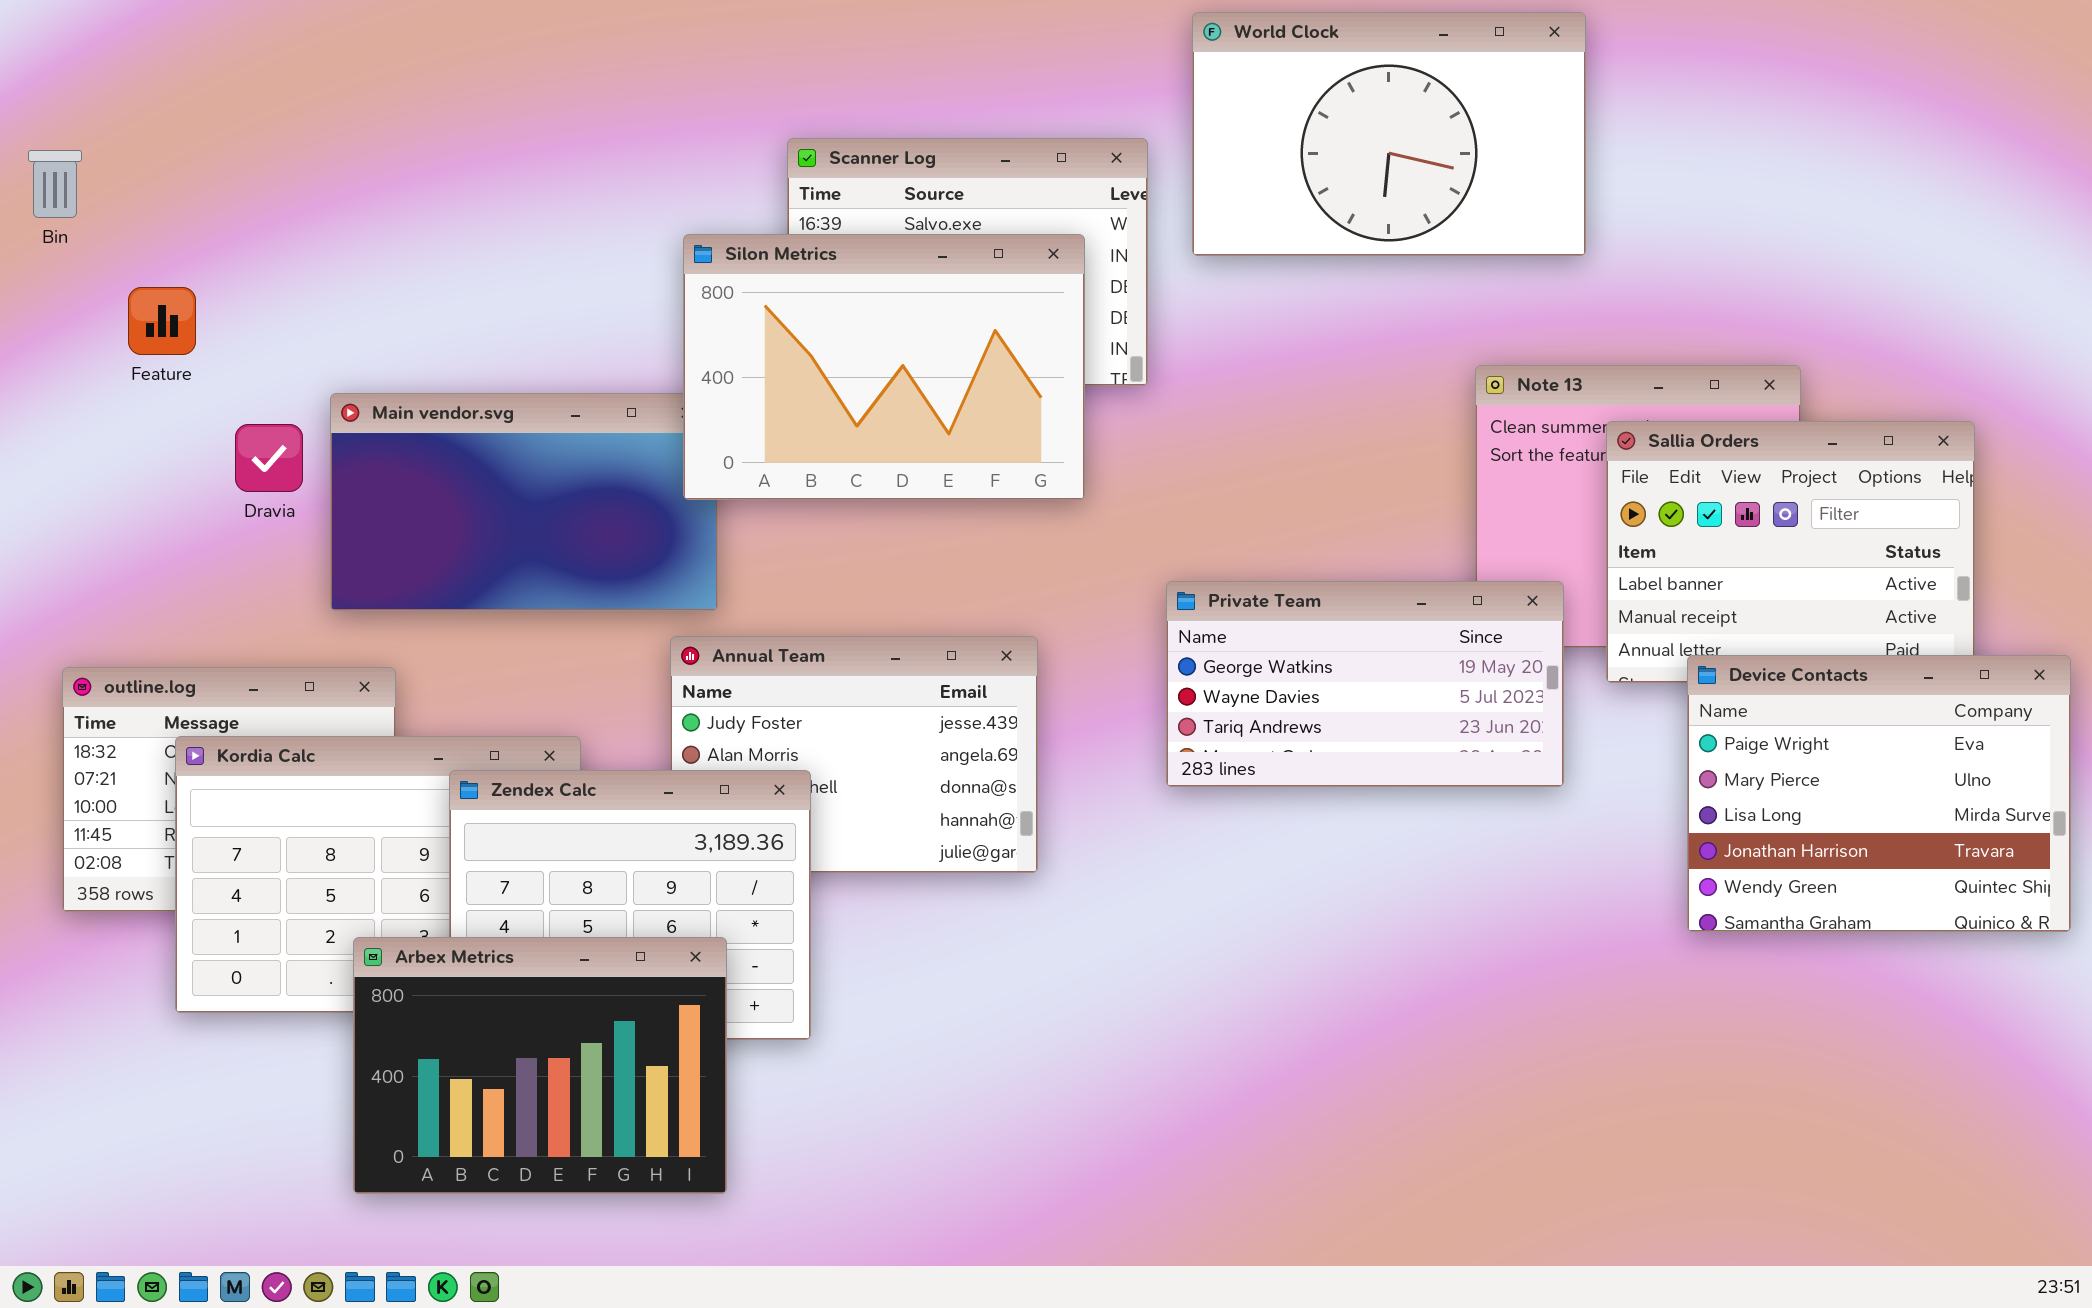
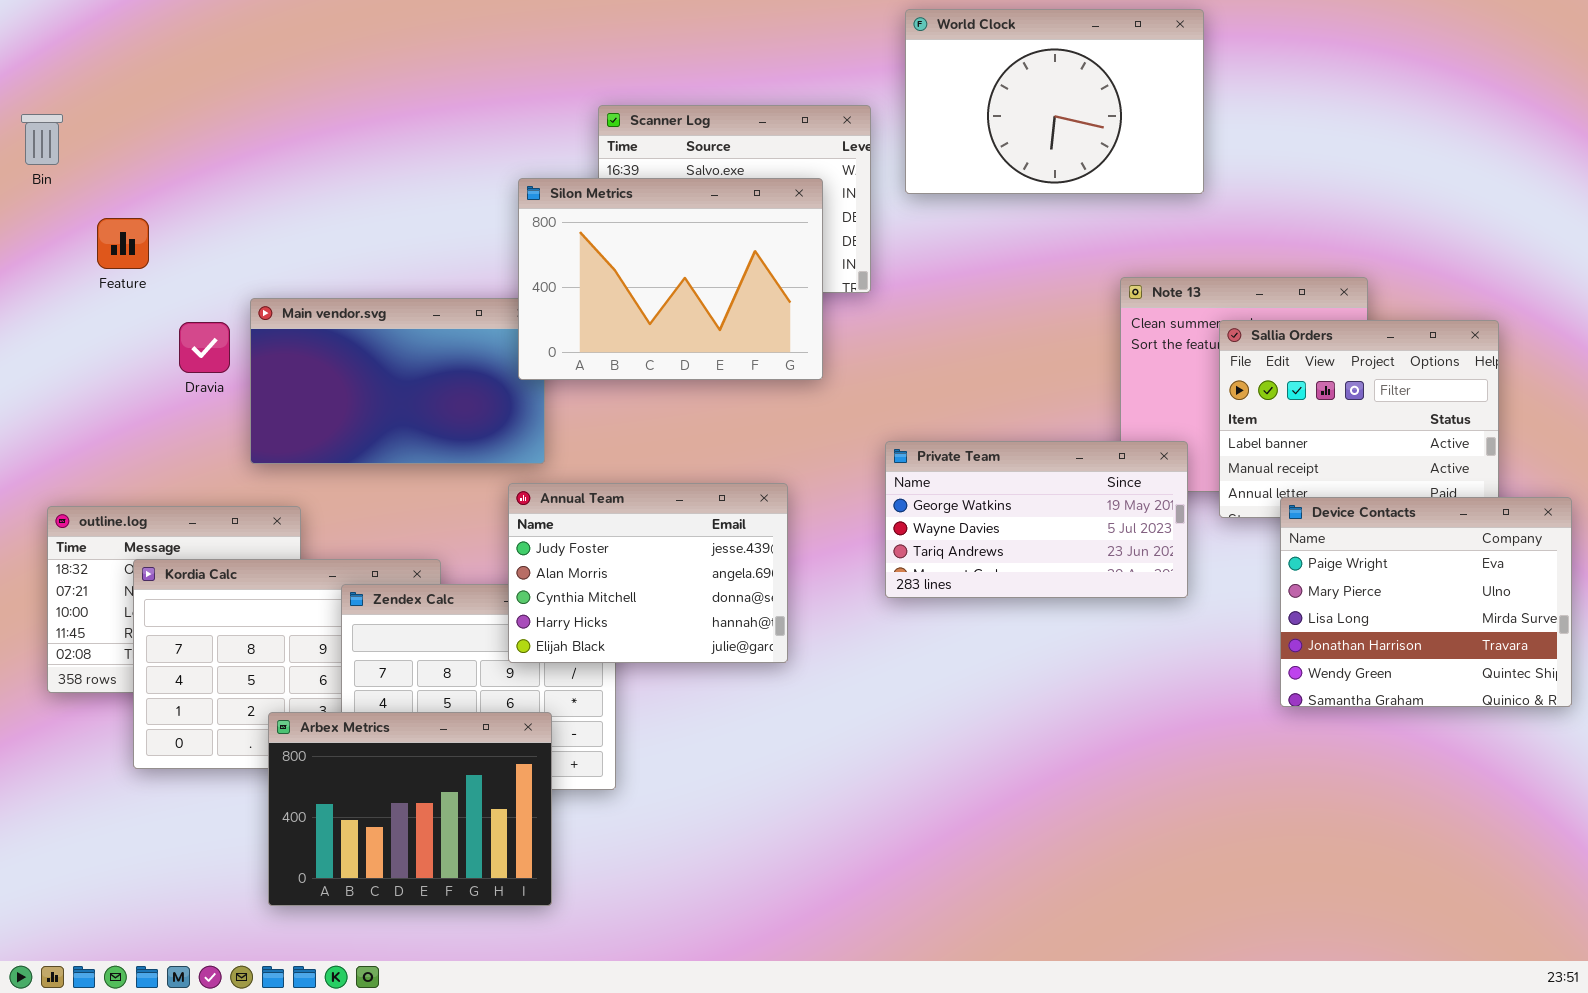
Annual Team: [670,636,1038,873] -> [508,483,788,663], raised

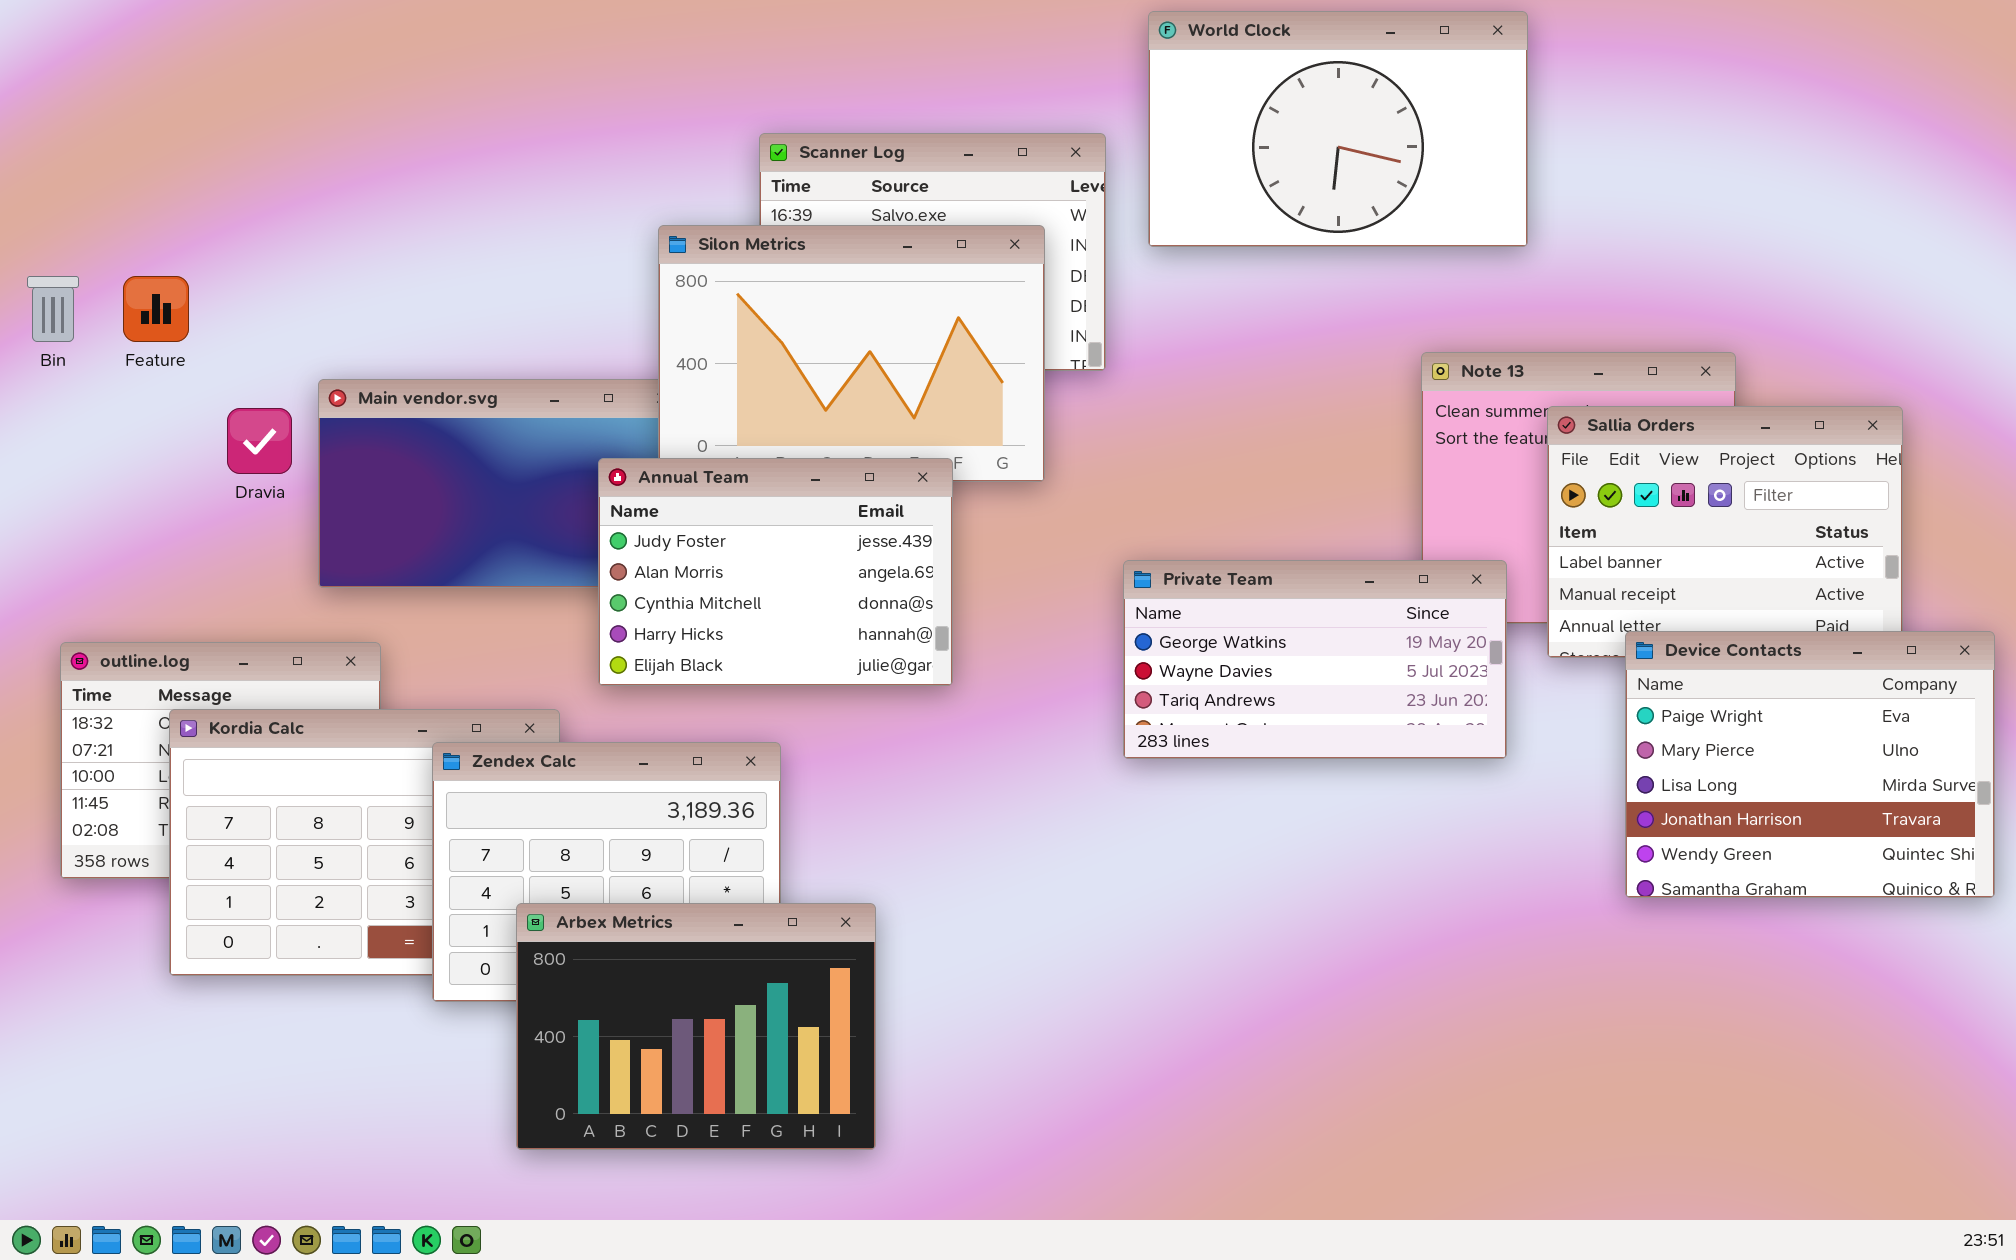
Bin: [21,114,63,165] -> [27,276,79,342], moved
Annual Team: [508,483,788,663] -> [598,458,953,686], moved
Arbex Metrics: [268,712,552,906] -> [516,903,876,1150], moved

